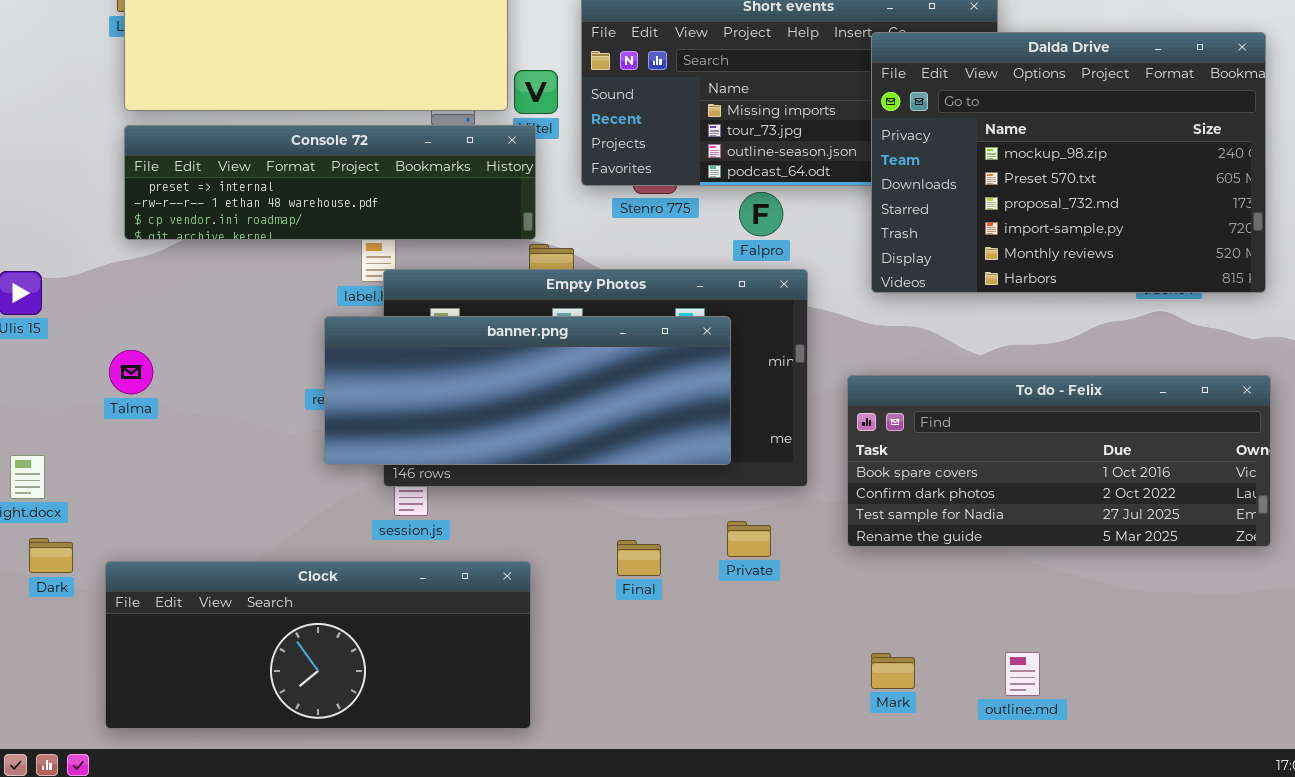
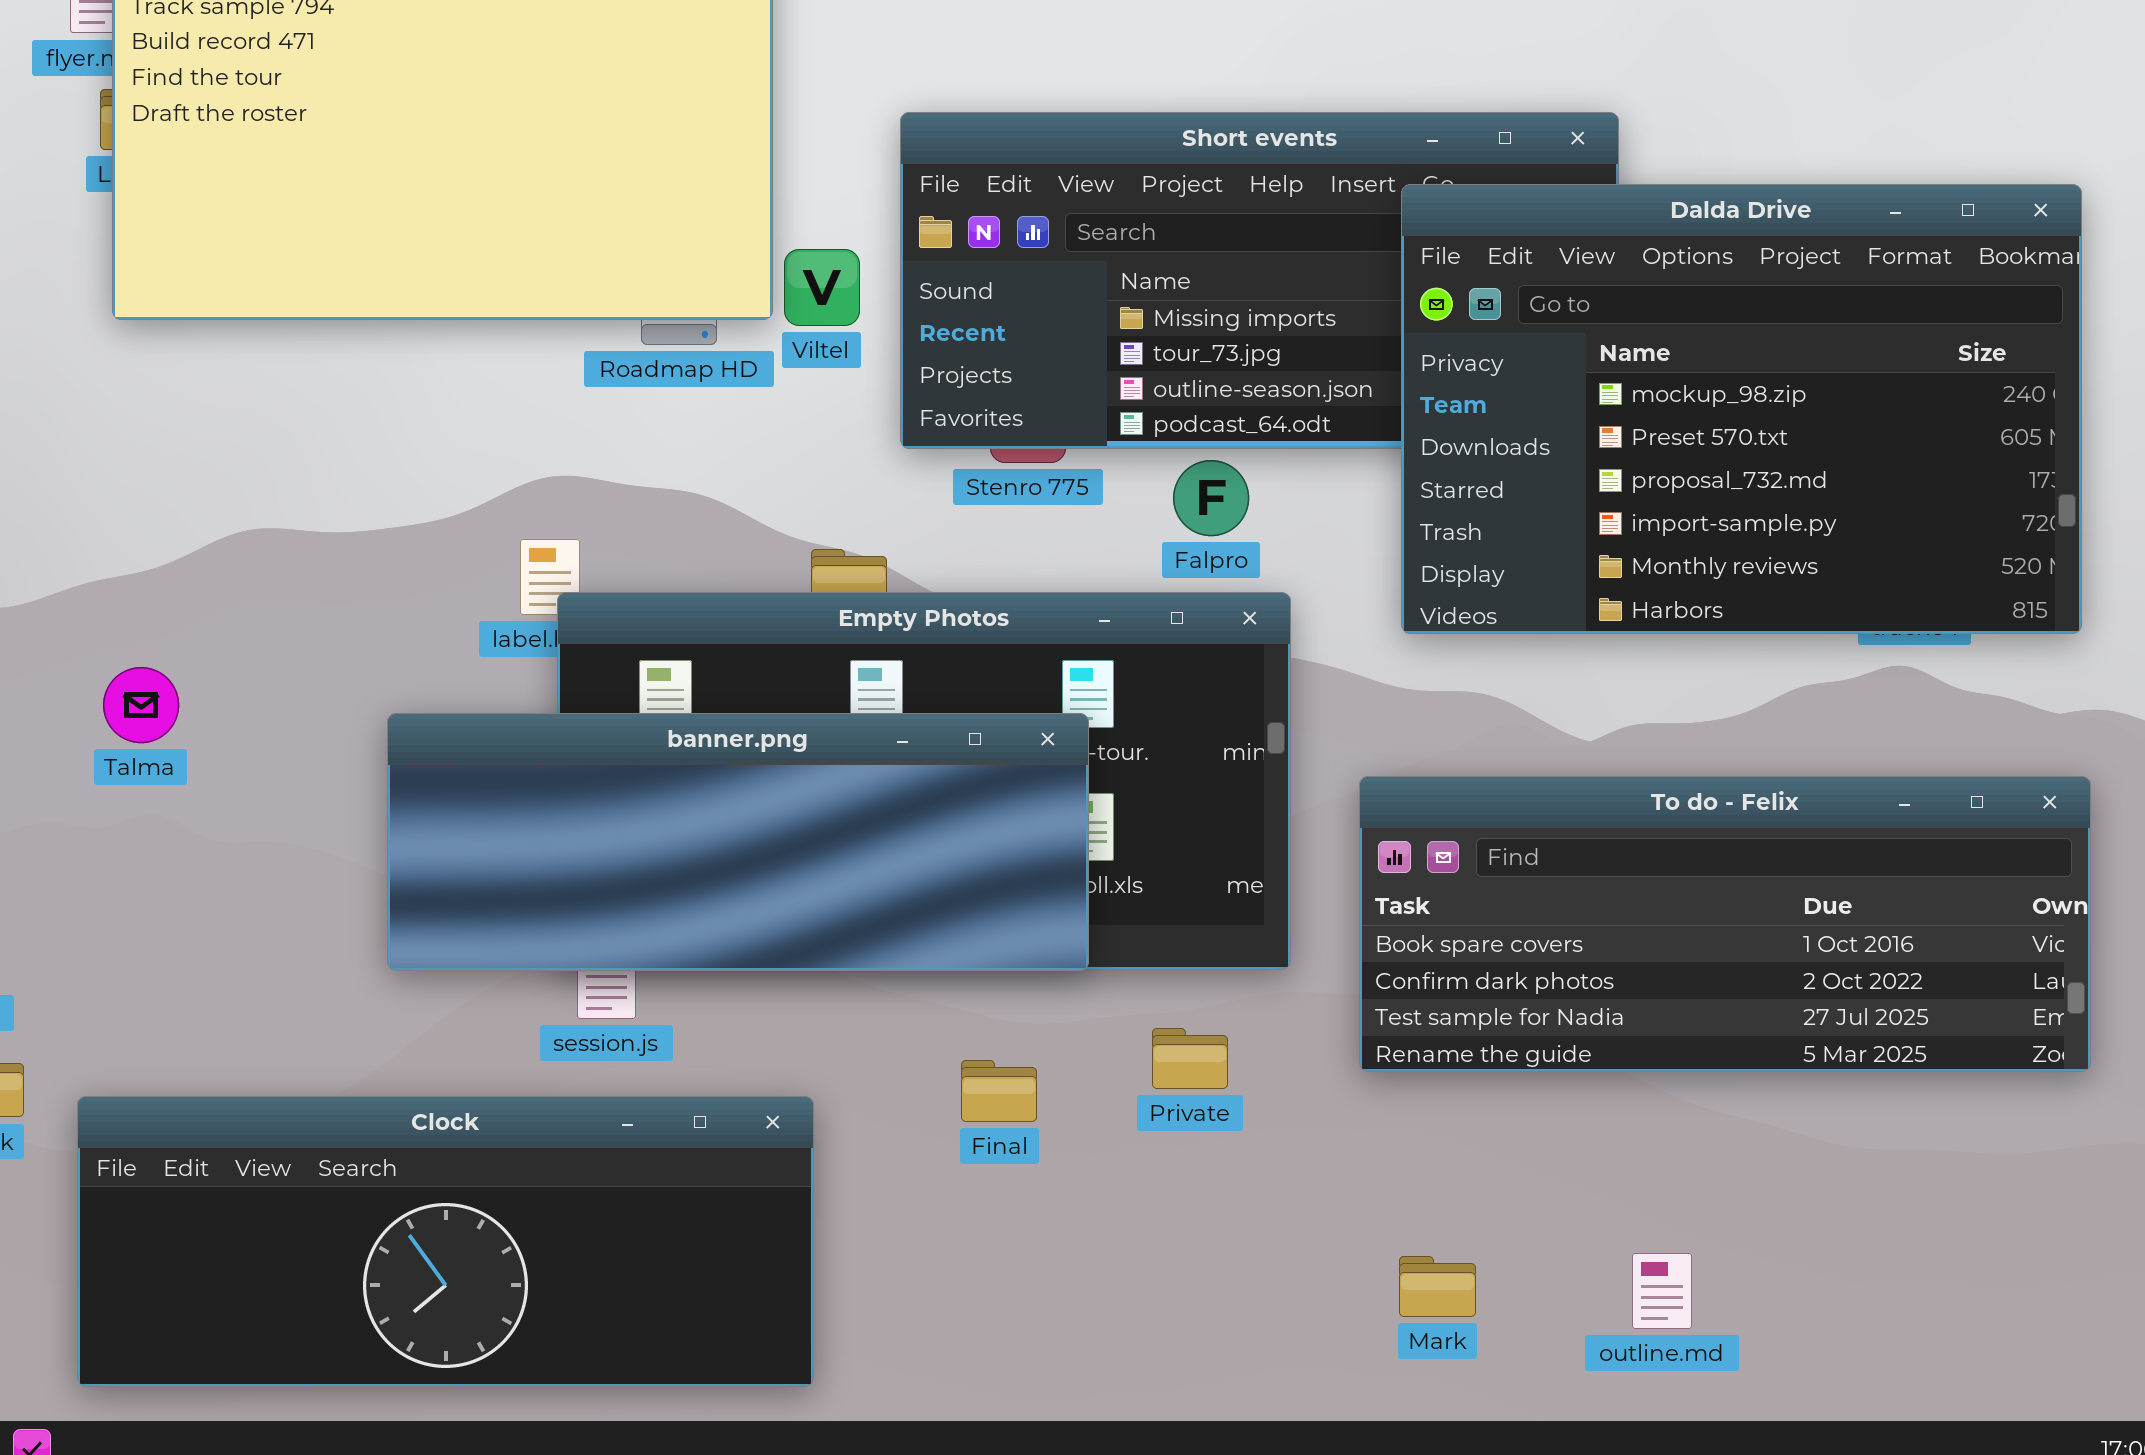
Console 72: [124,125,536,240] -> none, closed
banner.png: [324,316,731,465] -> [387,713,1089,971], moved
Talma: [109,350,153,394] -> [103,667,179,743], moved

